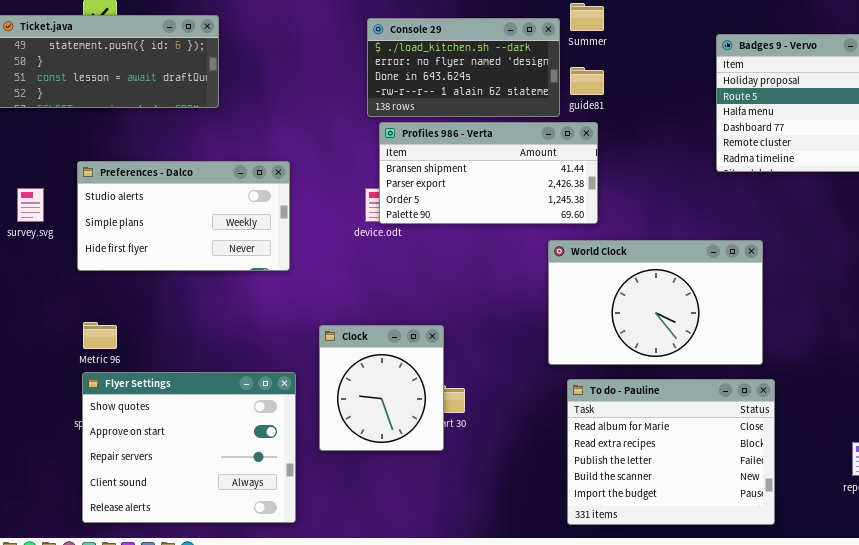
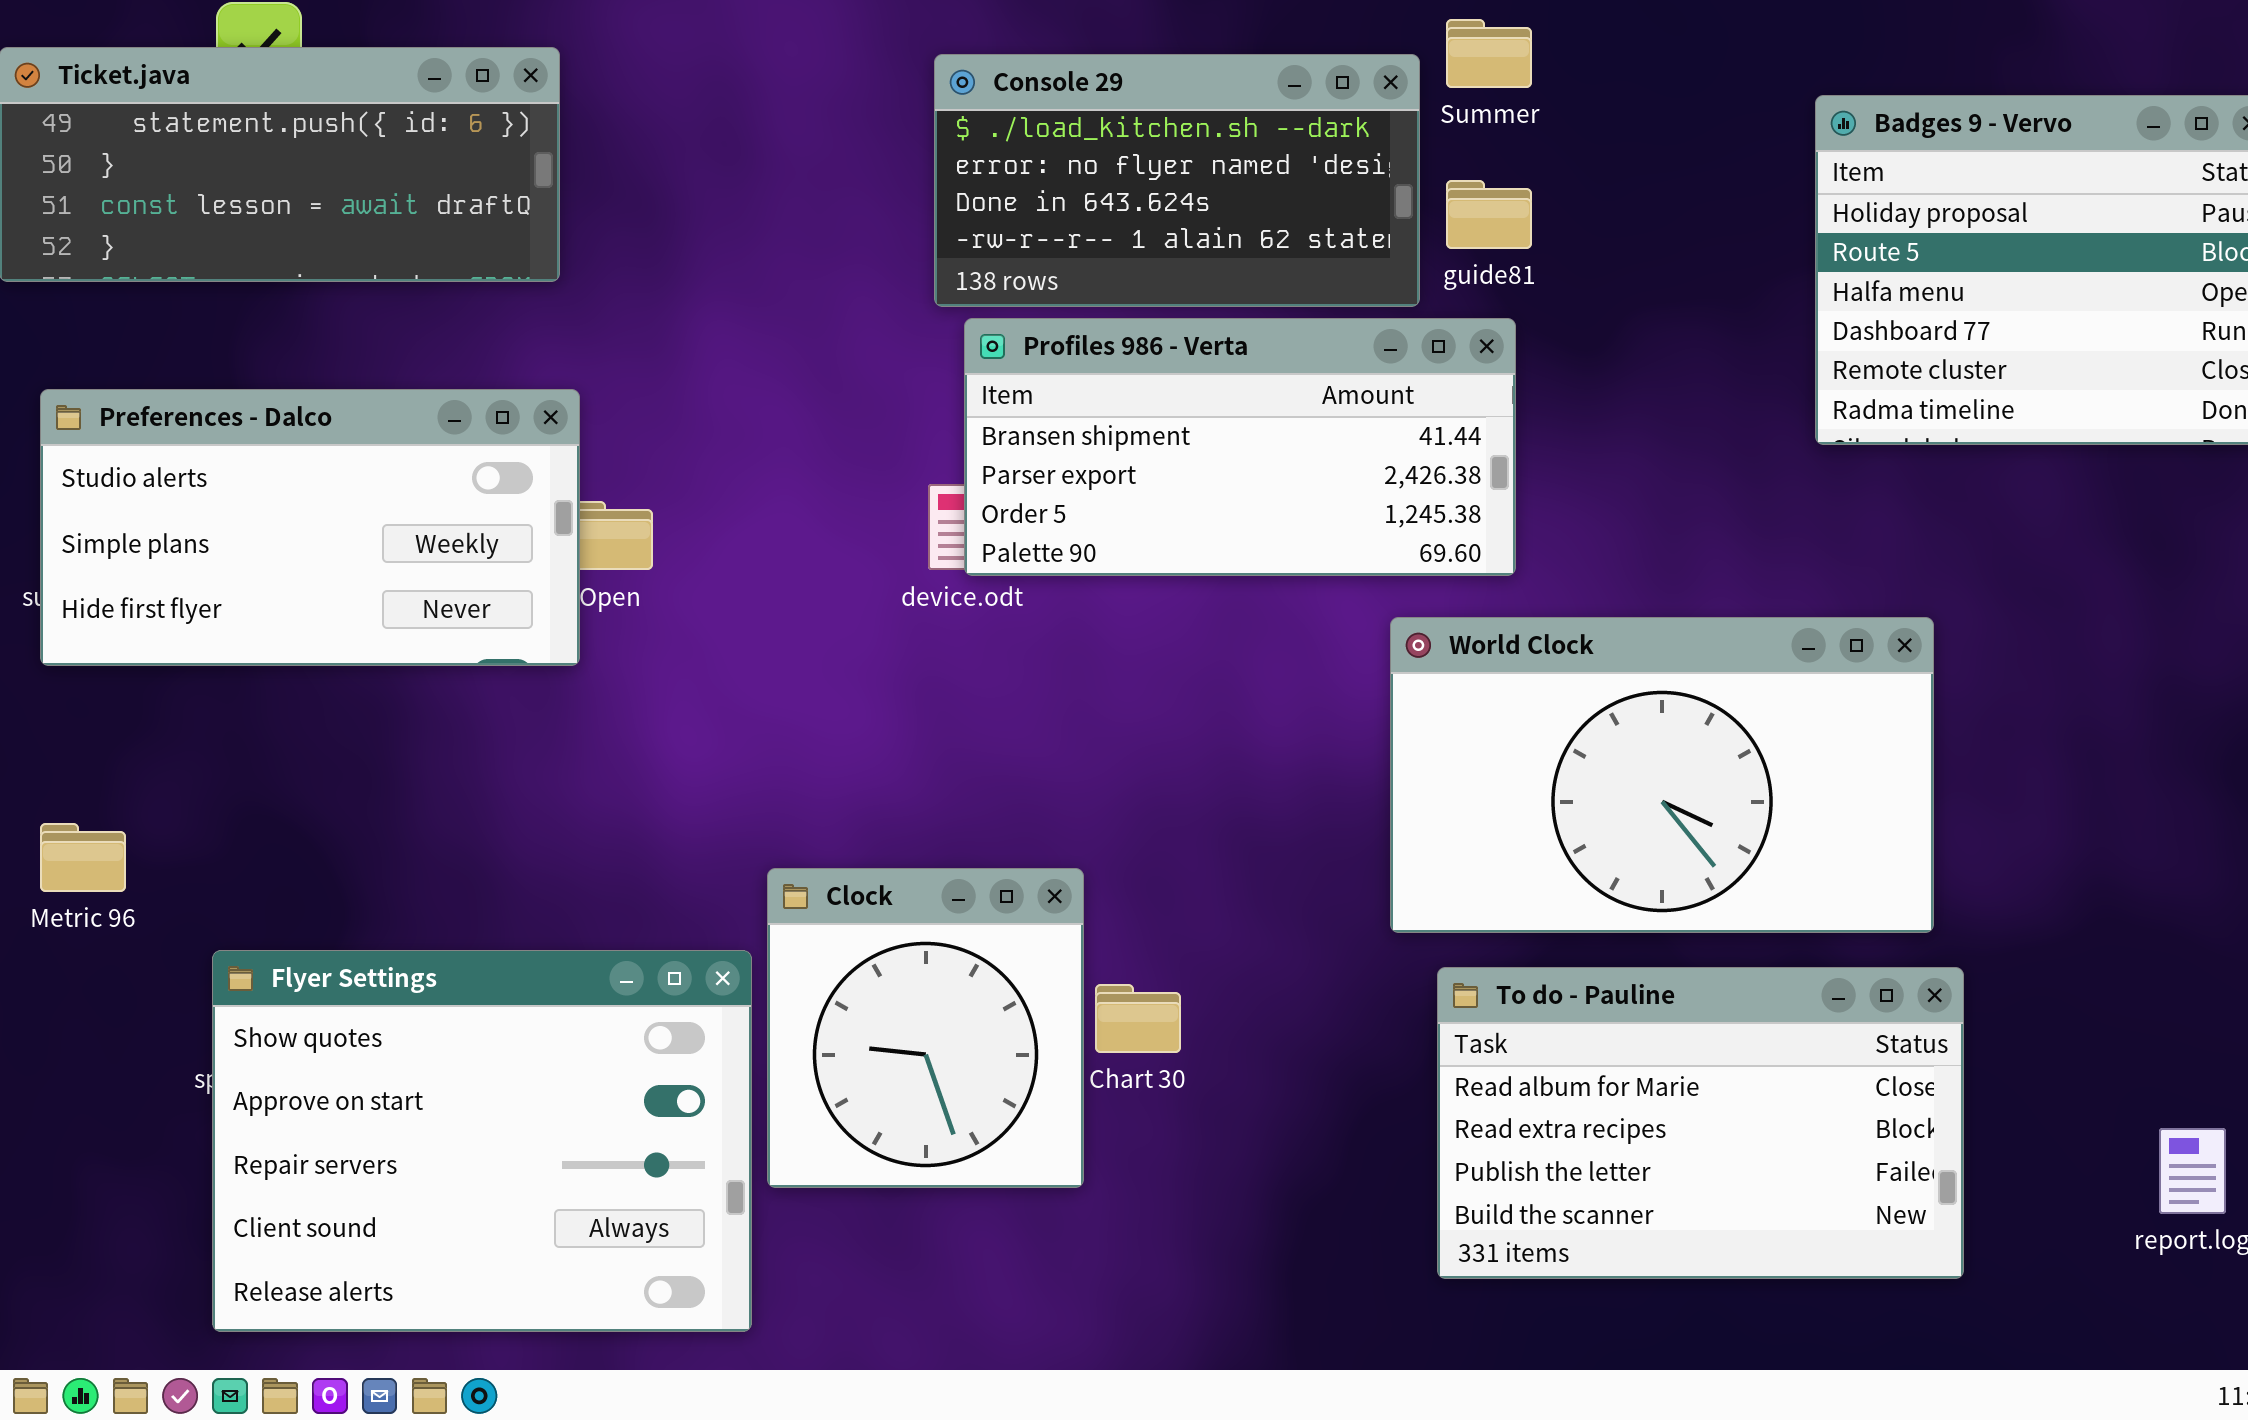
Preferences - Dalco: [77,161,290,271] -> [40,389,580,666], moved
Metric 96: [83,322,117,349] -> [40,823,126,892], moved
Clock: [319,325,444,451] -> [767,868,1084,1188], moved
To do - Pauline: [567,379,775,525] -> [1437,967,1964,1279], resized

